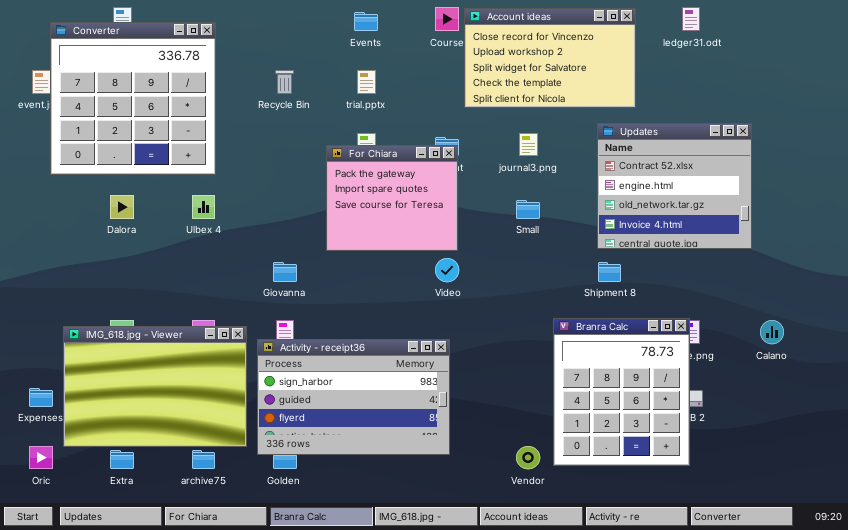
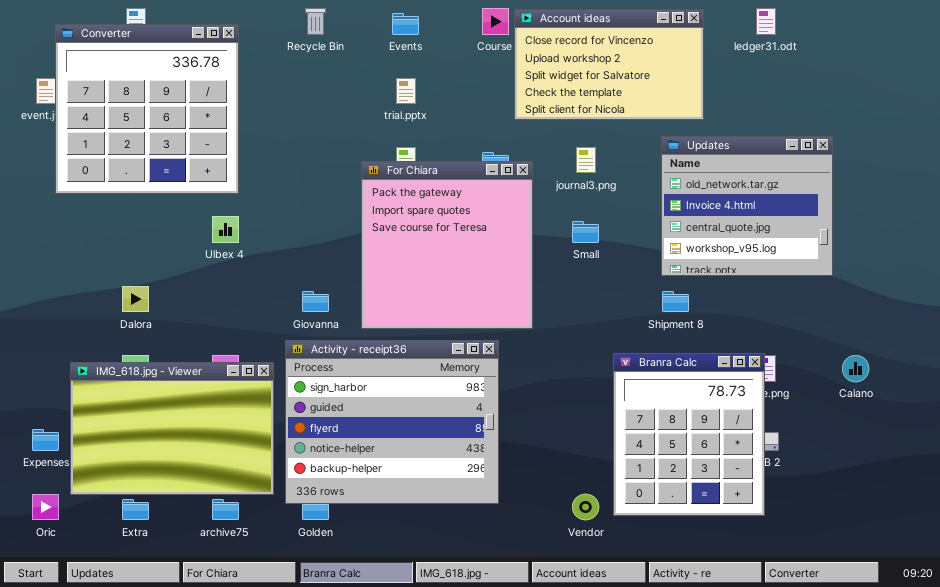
Recycle Bin: [275,70,294,94] -> [305,8,326,35], moved
Updates: [597,123,752,249] -> [661,136,833,276], scrolled down 2 rows
For Chiara: [326,145,458,251] -> [361,161,533,329], resized
Dalora: [110,195,134,219] -> [122,286,149,312], moved
Activity - receipt36: [257,339,450,455] -> [285,340,499,504], resized

